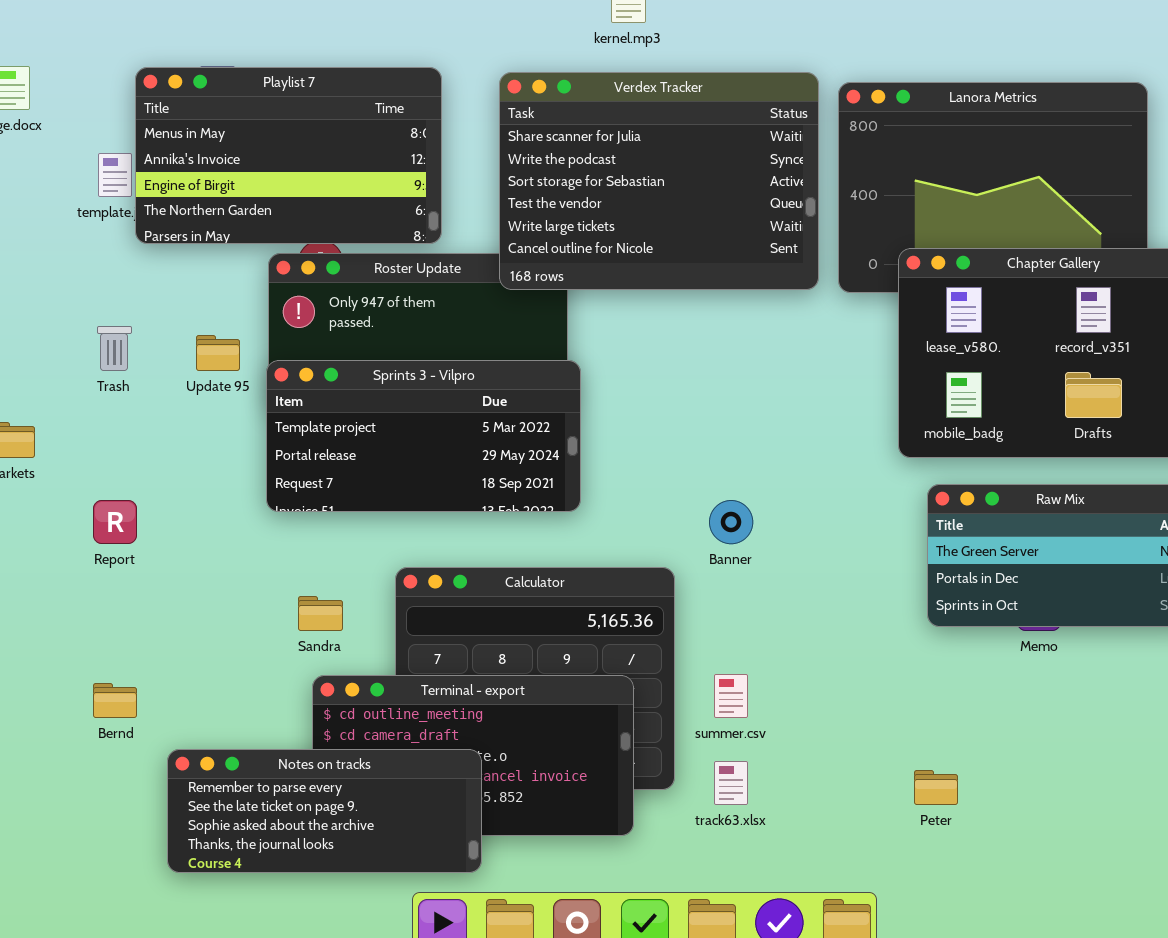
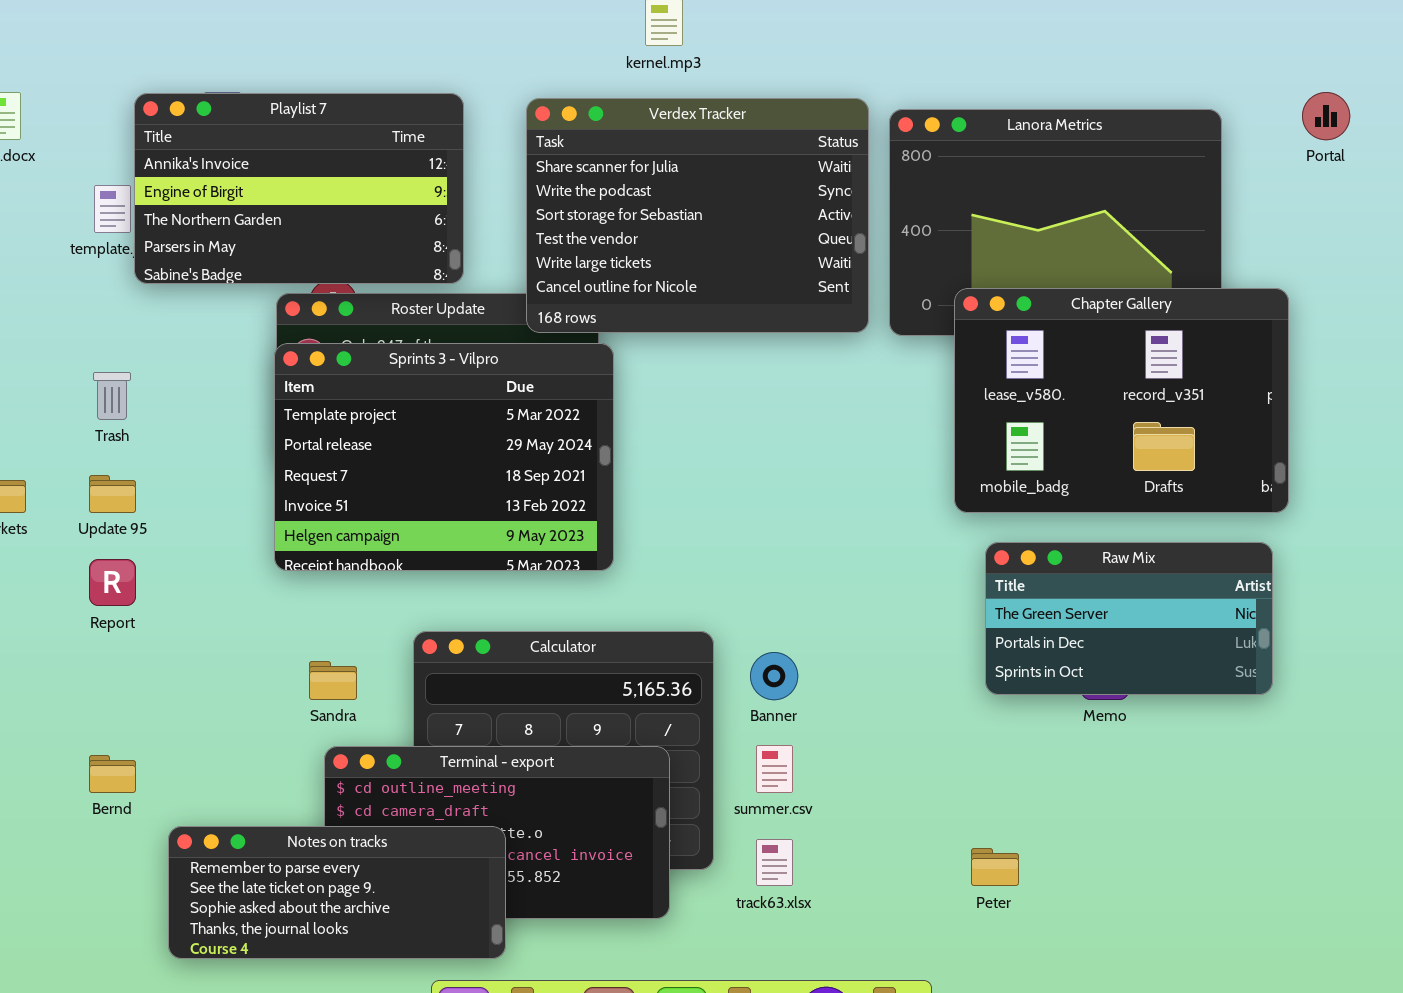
Playlist 7: [135,67,442,244] -> [134,93,464,284], scrolled down 1 row
Update 95: [196,335,240,371] -> [89,475,136,513], moved
Sprints 3 - Vilpro: [266,360,581,512] -> [274,343,614,571], resized
Banner: [709,500,753,544] -> [750,652,798,700], moved

